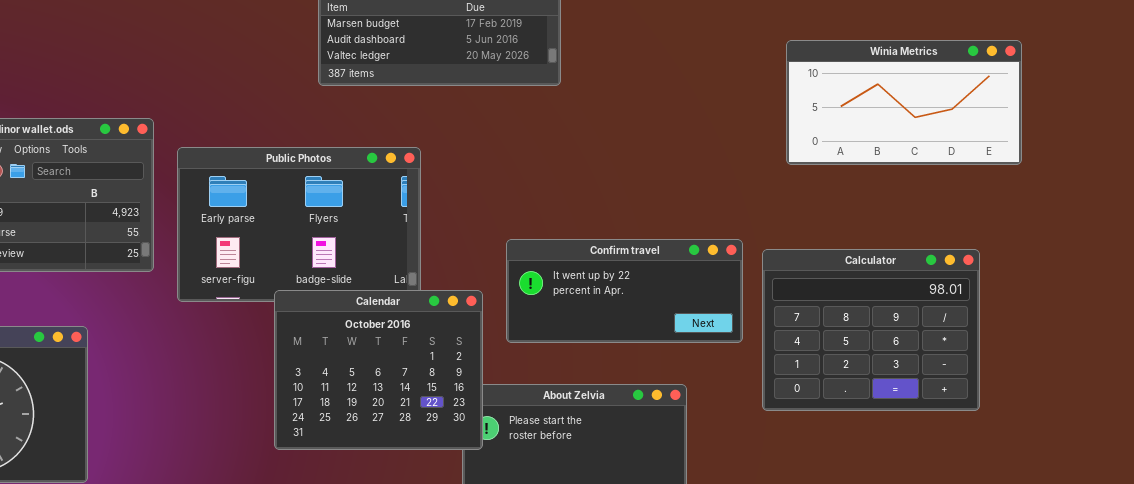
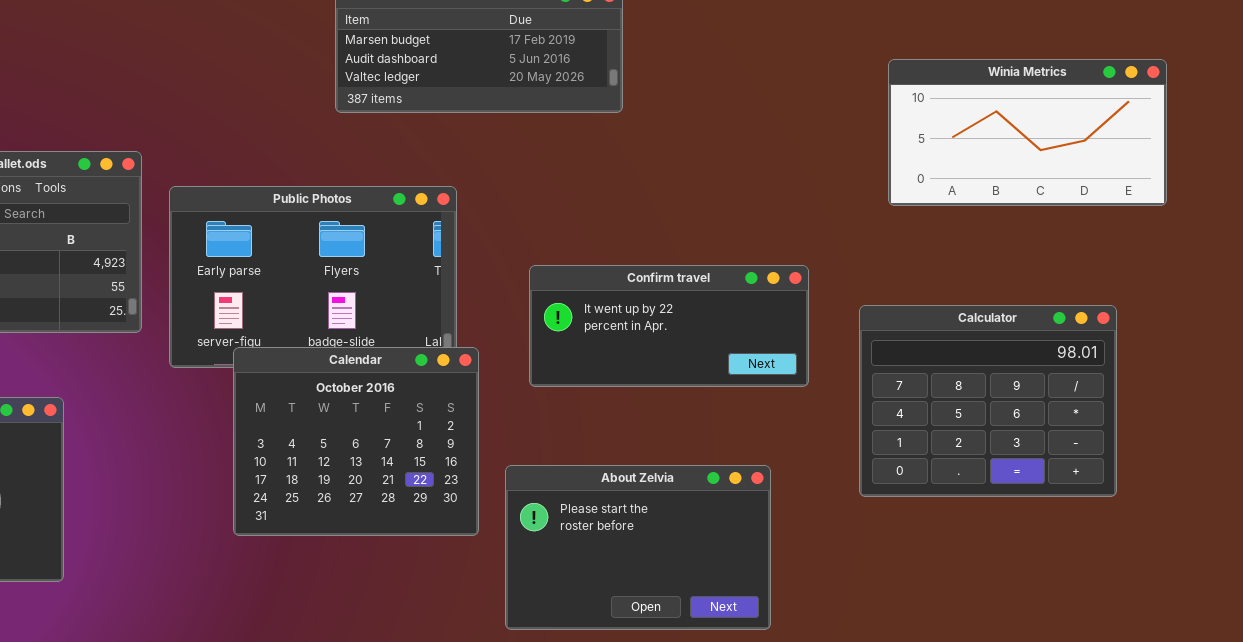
Confirm travel: [506,239,743,343] -> [529,265,809,387], moved
Calendar: [274,290,483,450] -> [233,347,479,536], moved

